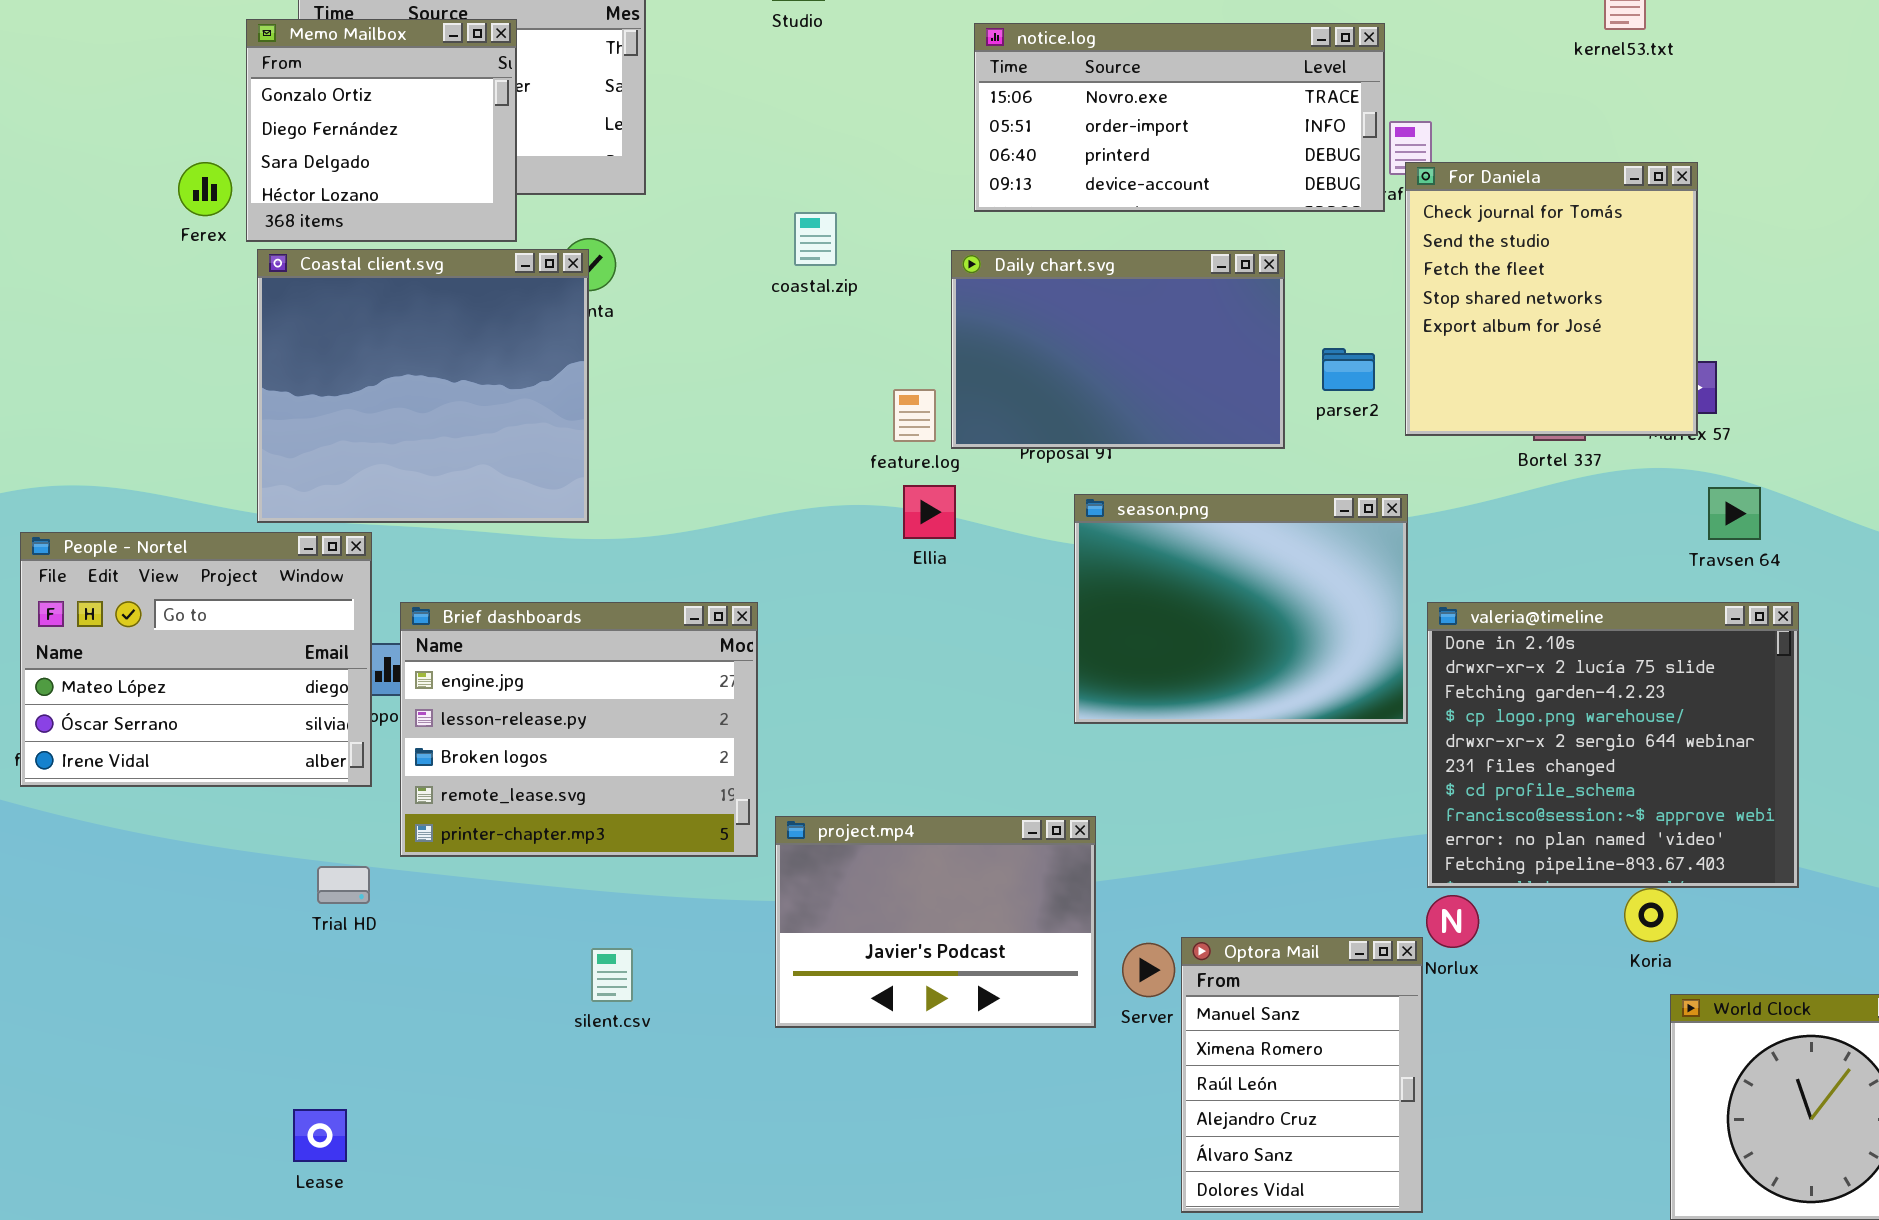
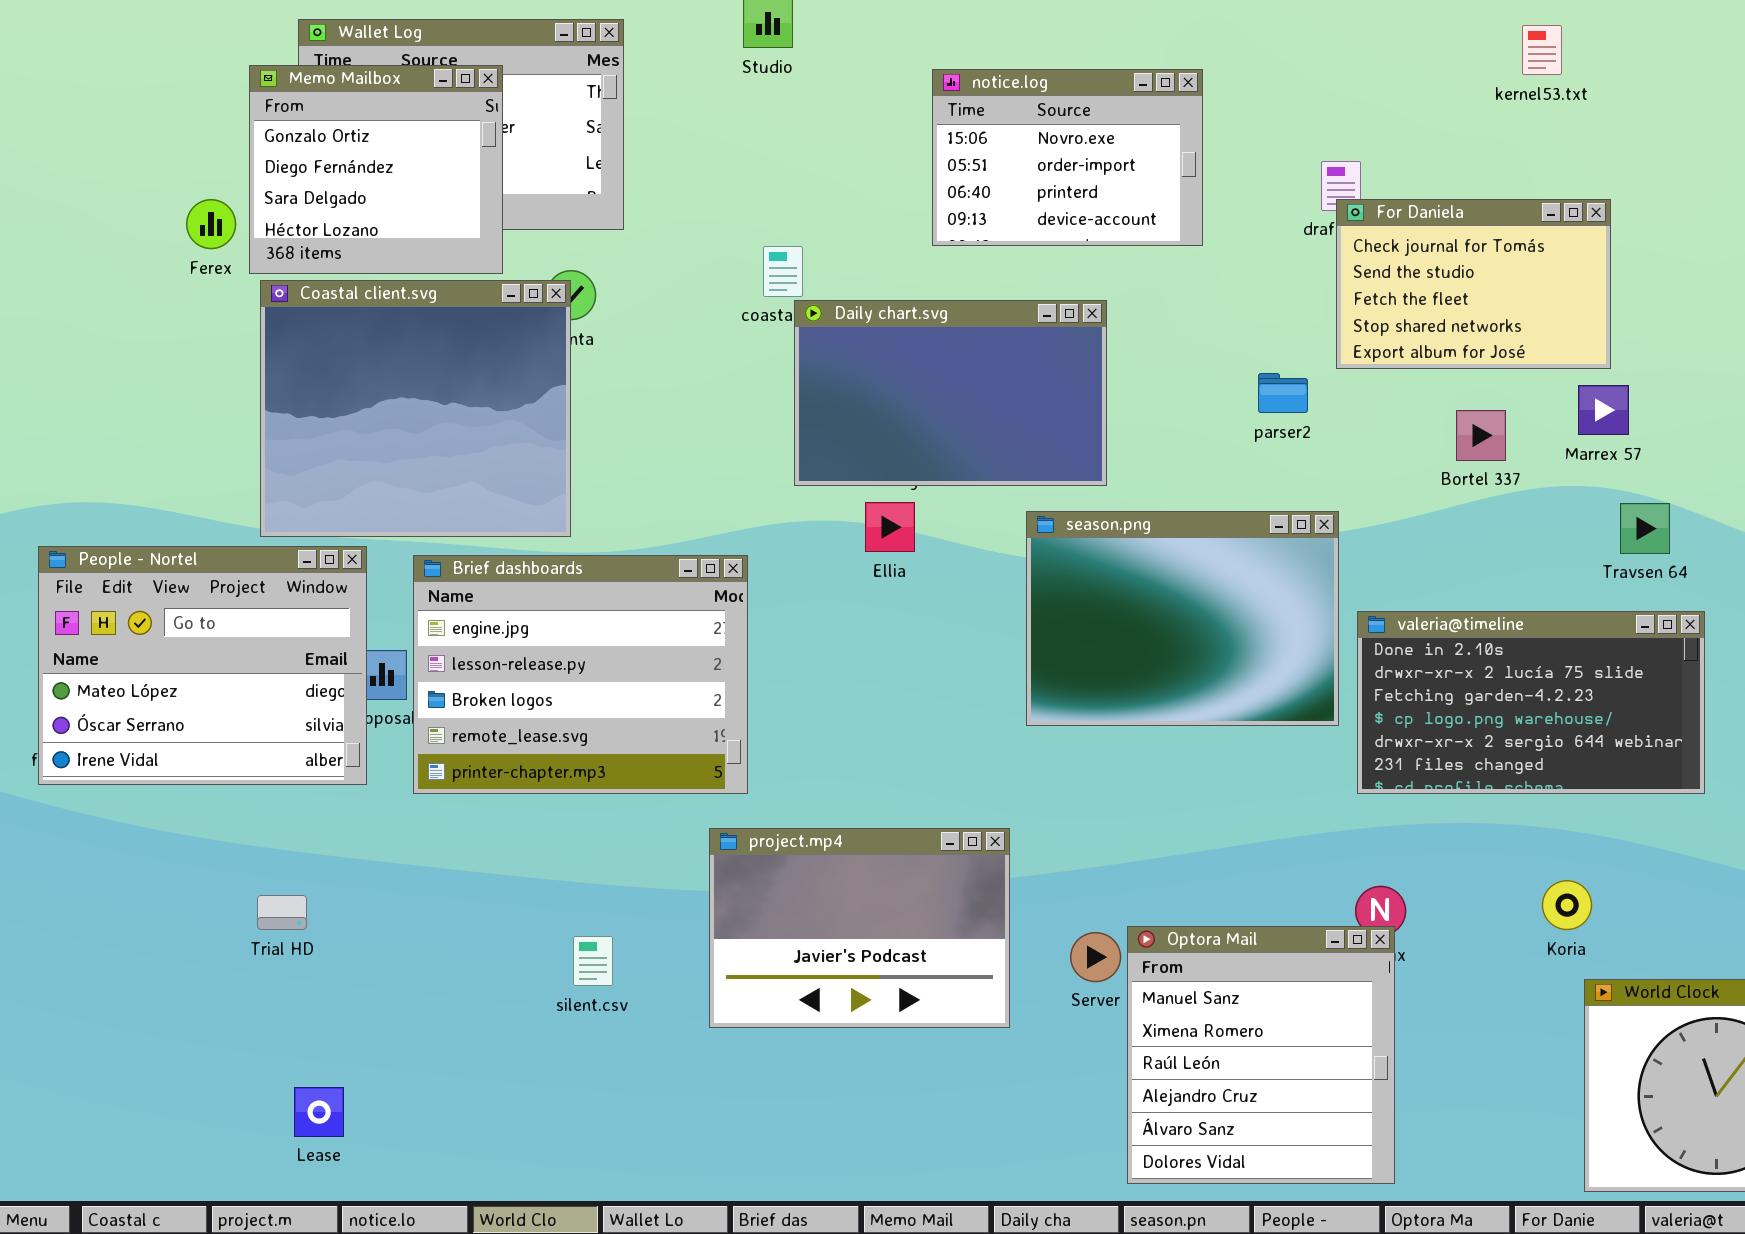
notice.log: [974,23,1385,212] -> [932,69,1203,246], resized
For Daniela: [1405,162,1698,436] -> [1336,199,1611,369], resized
Daily chart.svg: [951,250,1285,449] -> [794,300,1107,486], moved
Brief dashboards: [400,602,758,857] -> [413,555,748,794], moved
valeria@timeline: [1427,602,1799,888] -> [1357,611,1705,794], resized
project.mp4: [775,816,1096,1028] -> [709,828,1010,1028], moved
Trial HD: [317,866,370,904] -> [257,895,307,930], moved
Optora Mail: [1181,937,1423,1213] -> [1127,926,1395,1184], resized

